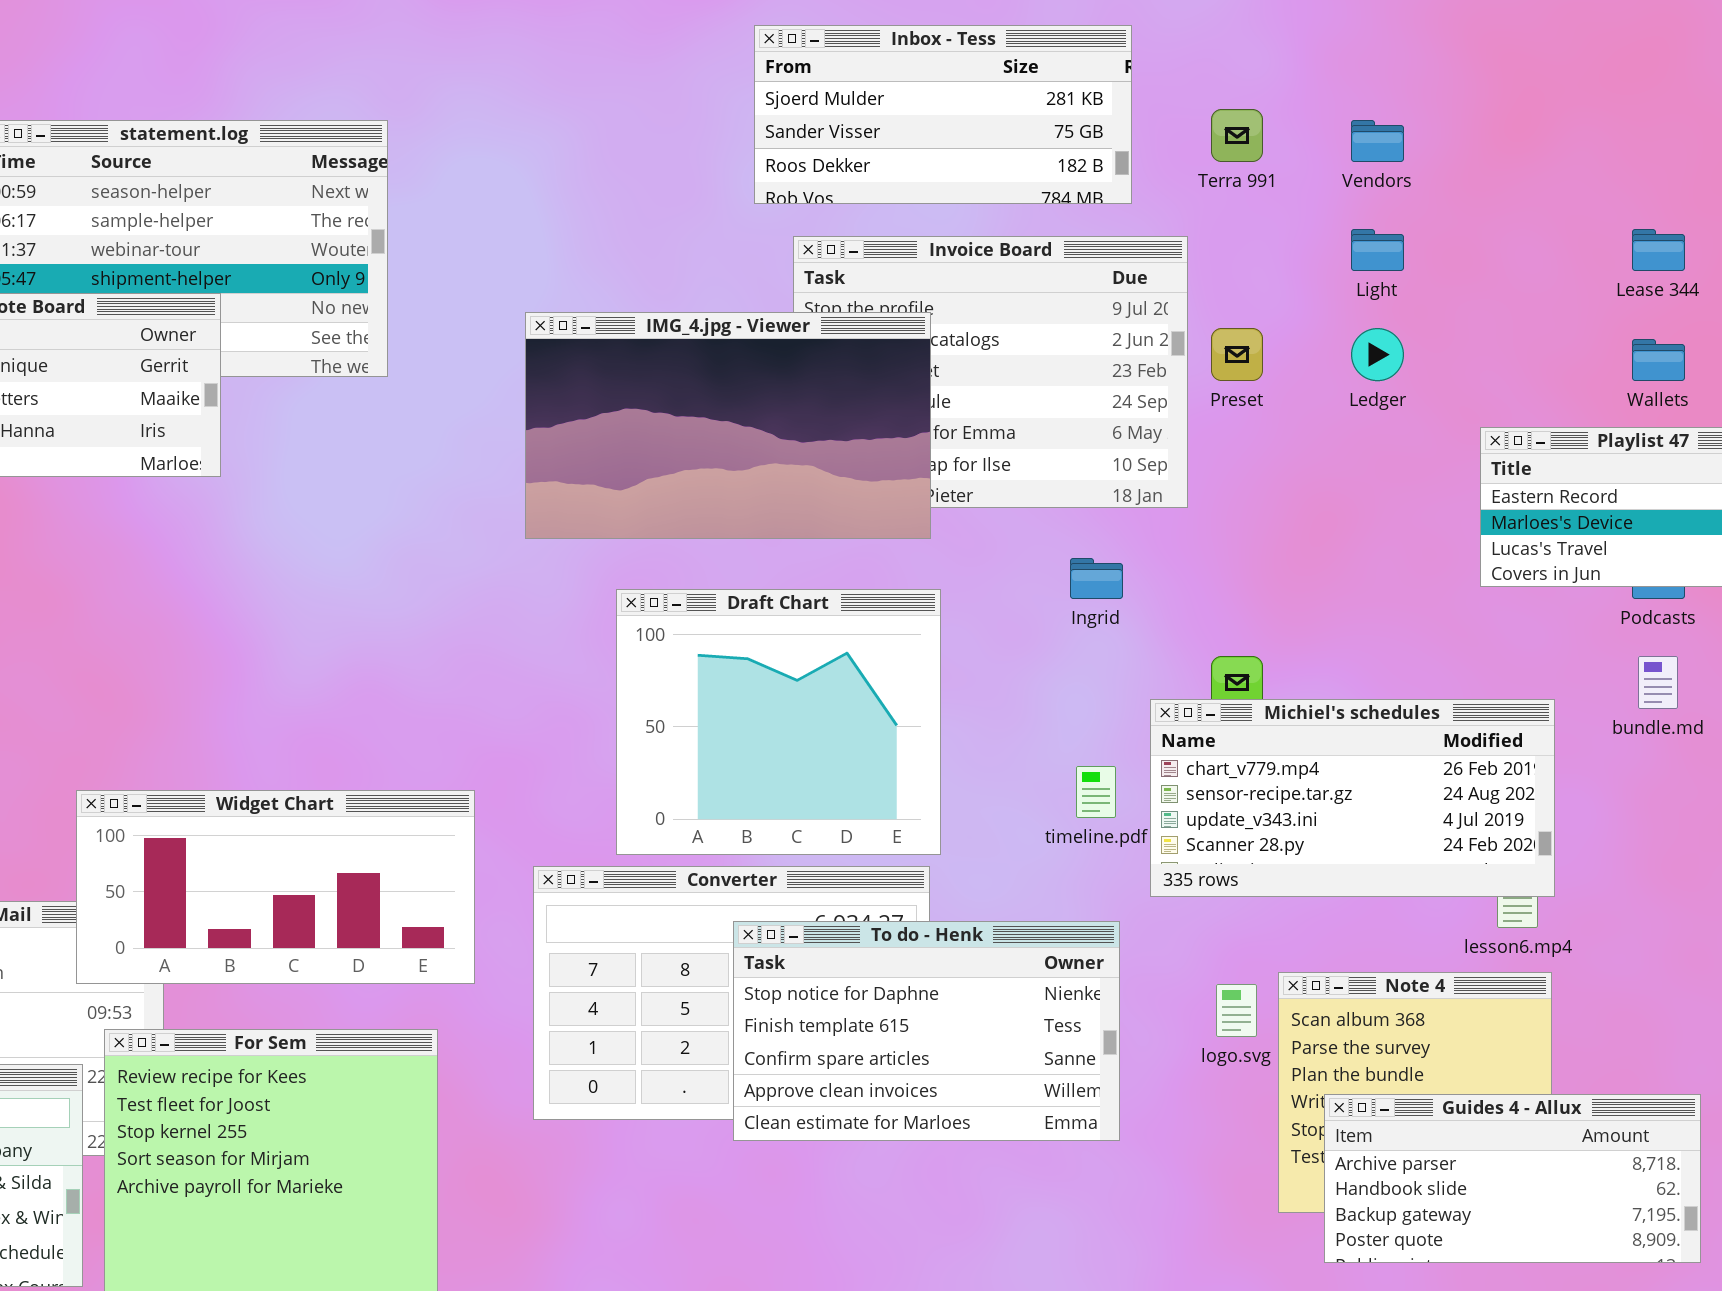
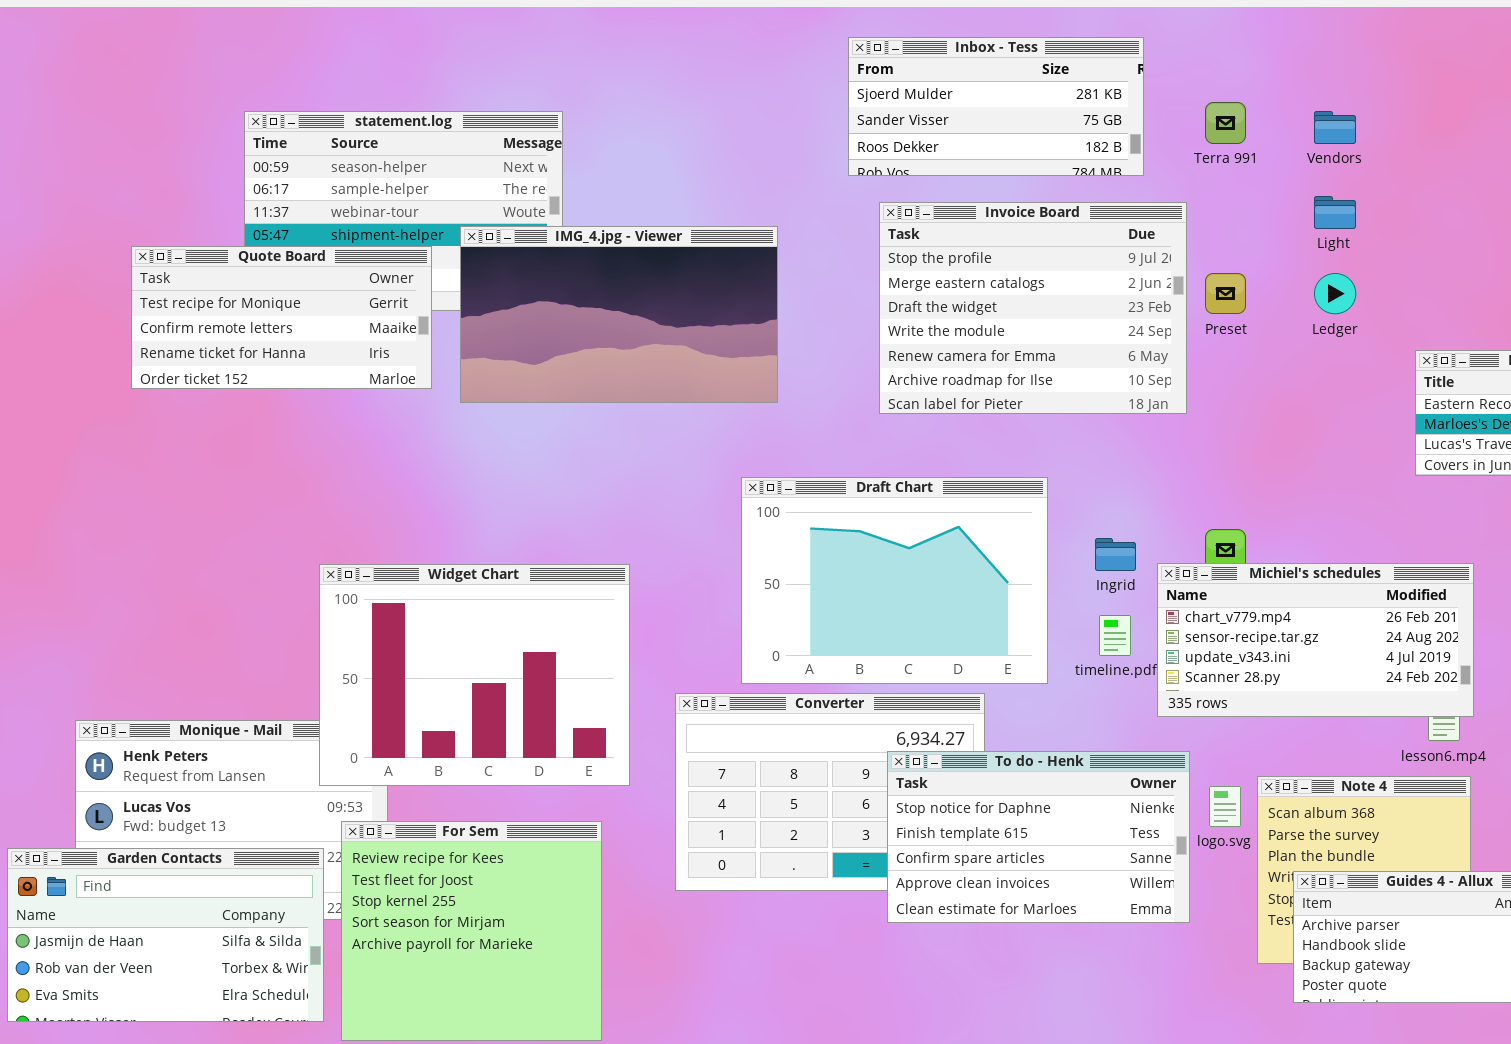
IMG_4.jpg - Viewer: [525,312,931,539] -> [460,226,778,403], moved
Ingrid: [1070,558,1123,599] -> [1095,538,1136,571], moved
Draft Chart: [616,589,941,855] -> [741,477,1048,684], resized
Widget Chart: [76,790,475,984] -> [319,564,630,786], resized
To do - Henk: [733,921,1120,1141] -> [887,751,1190,923], moved

